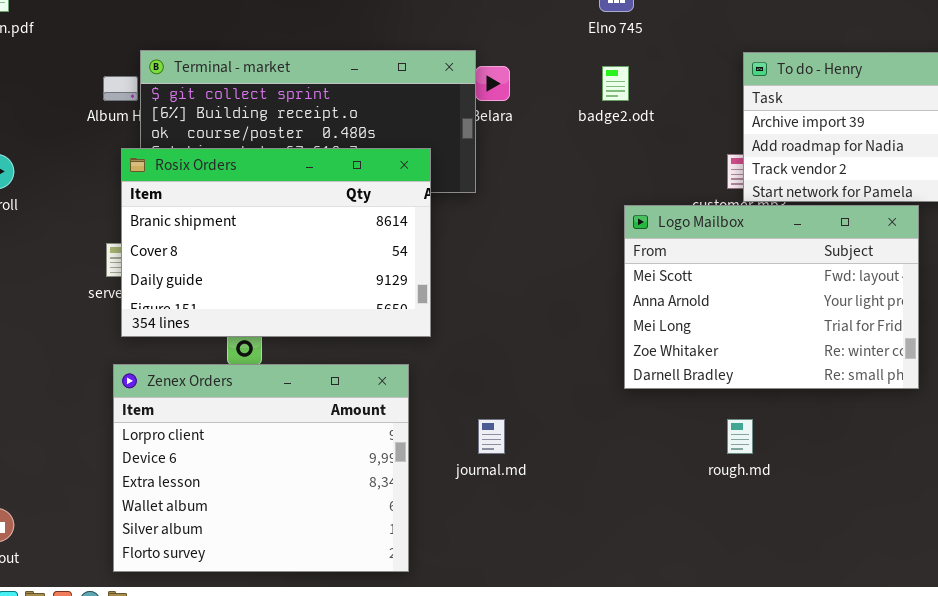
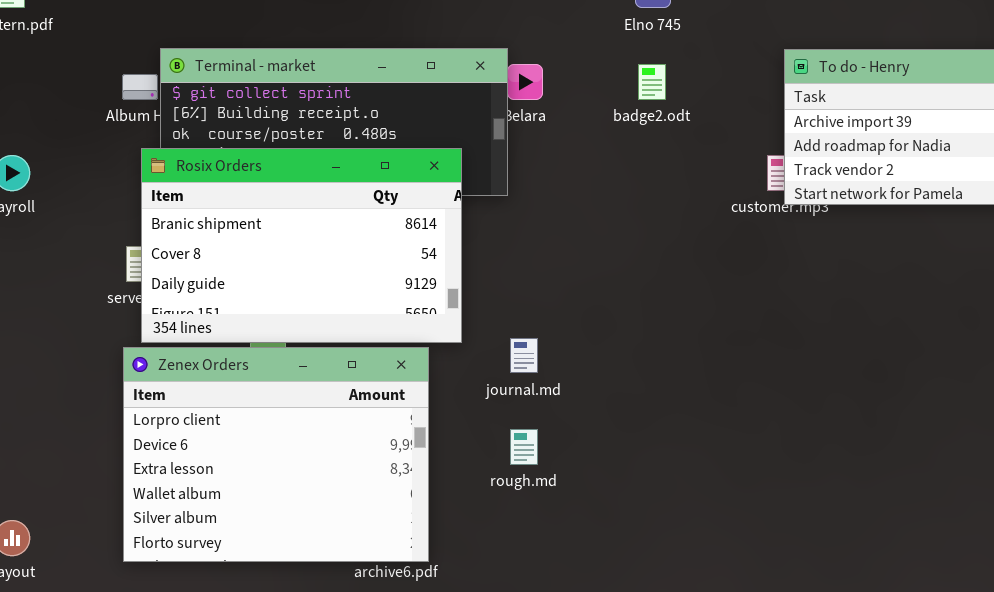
Logo Mailbox: [624,205,919,389] -> none, closed
Zenex Orders: [113,364,409,572] -> [123,347,429,562], moved
journal.md: [478,419,505,454] -> [510,338,538,373], moved
rough.md: [727,419,753,454] -> [510,429,538,465], moved

